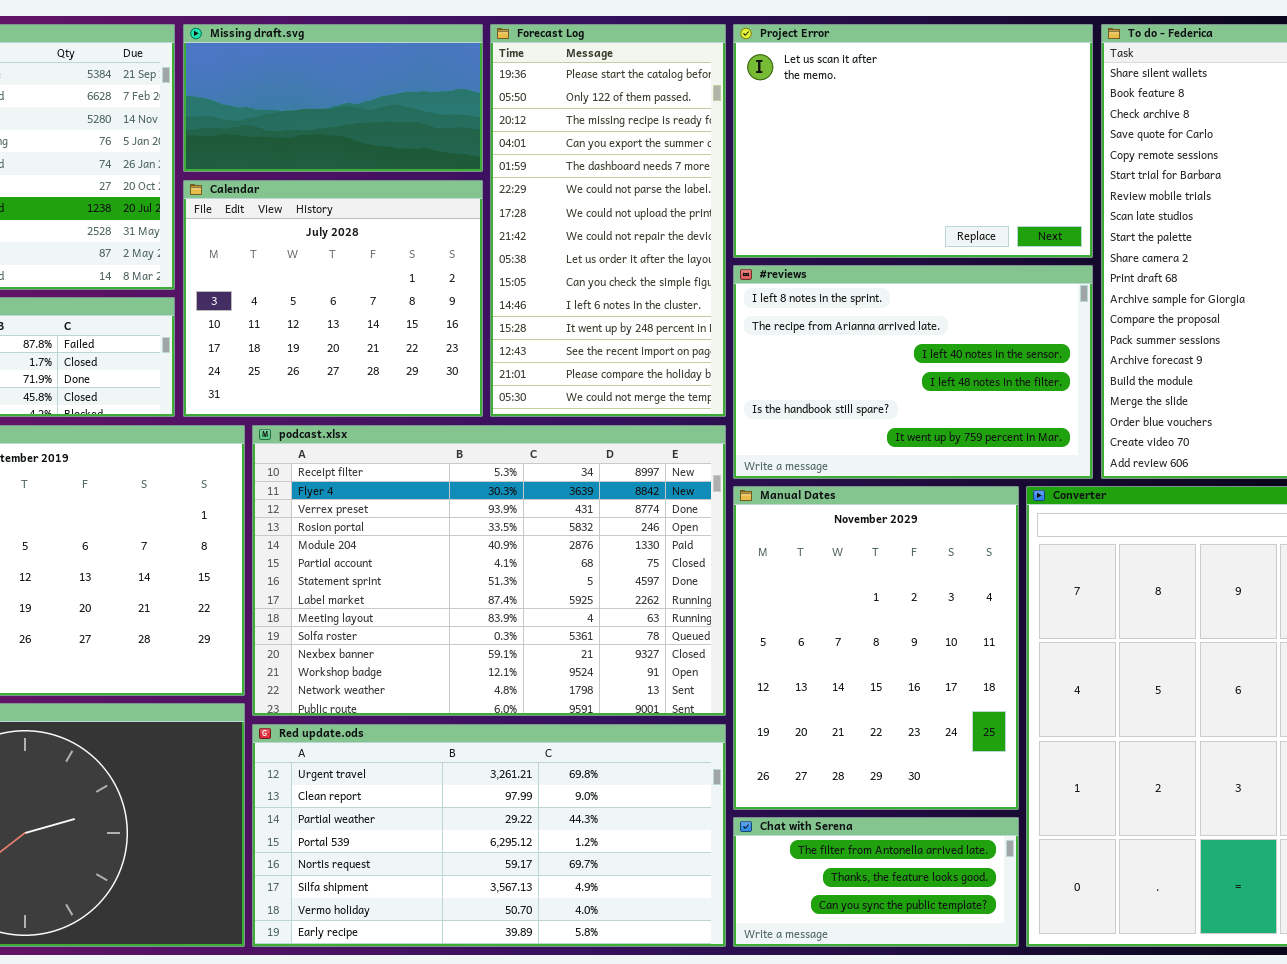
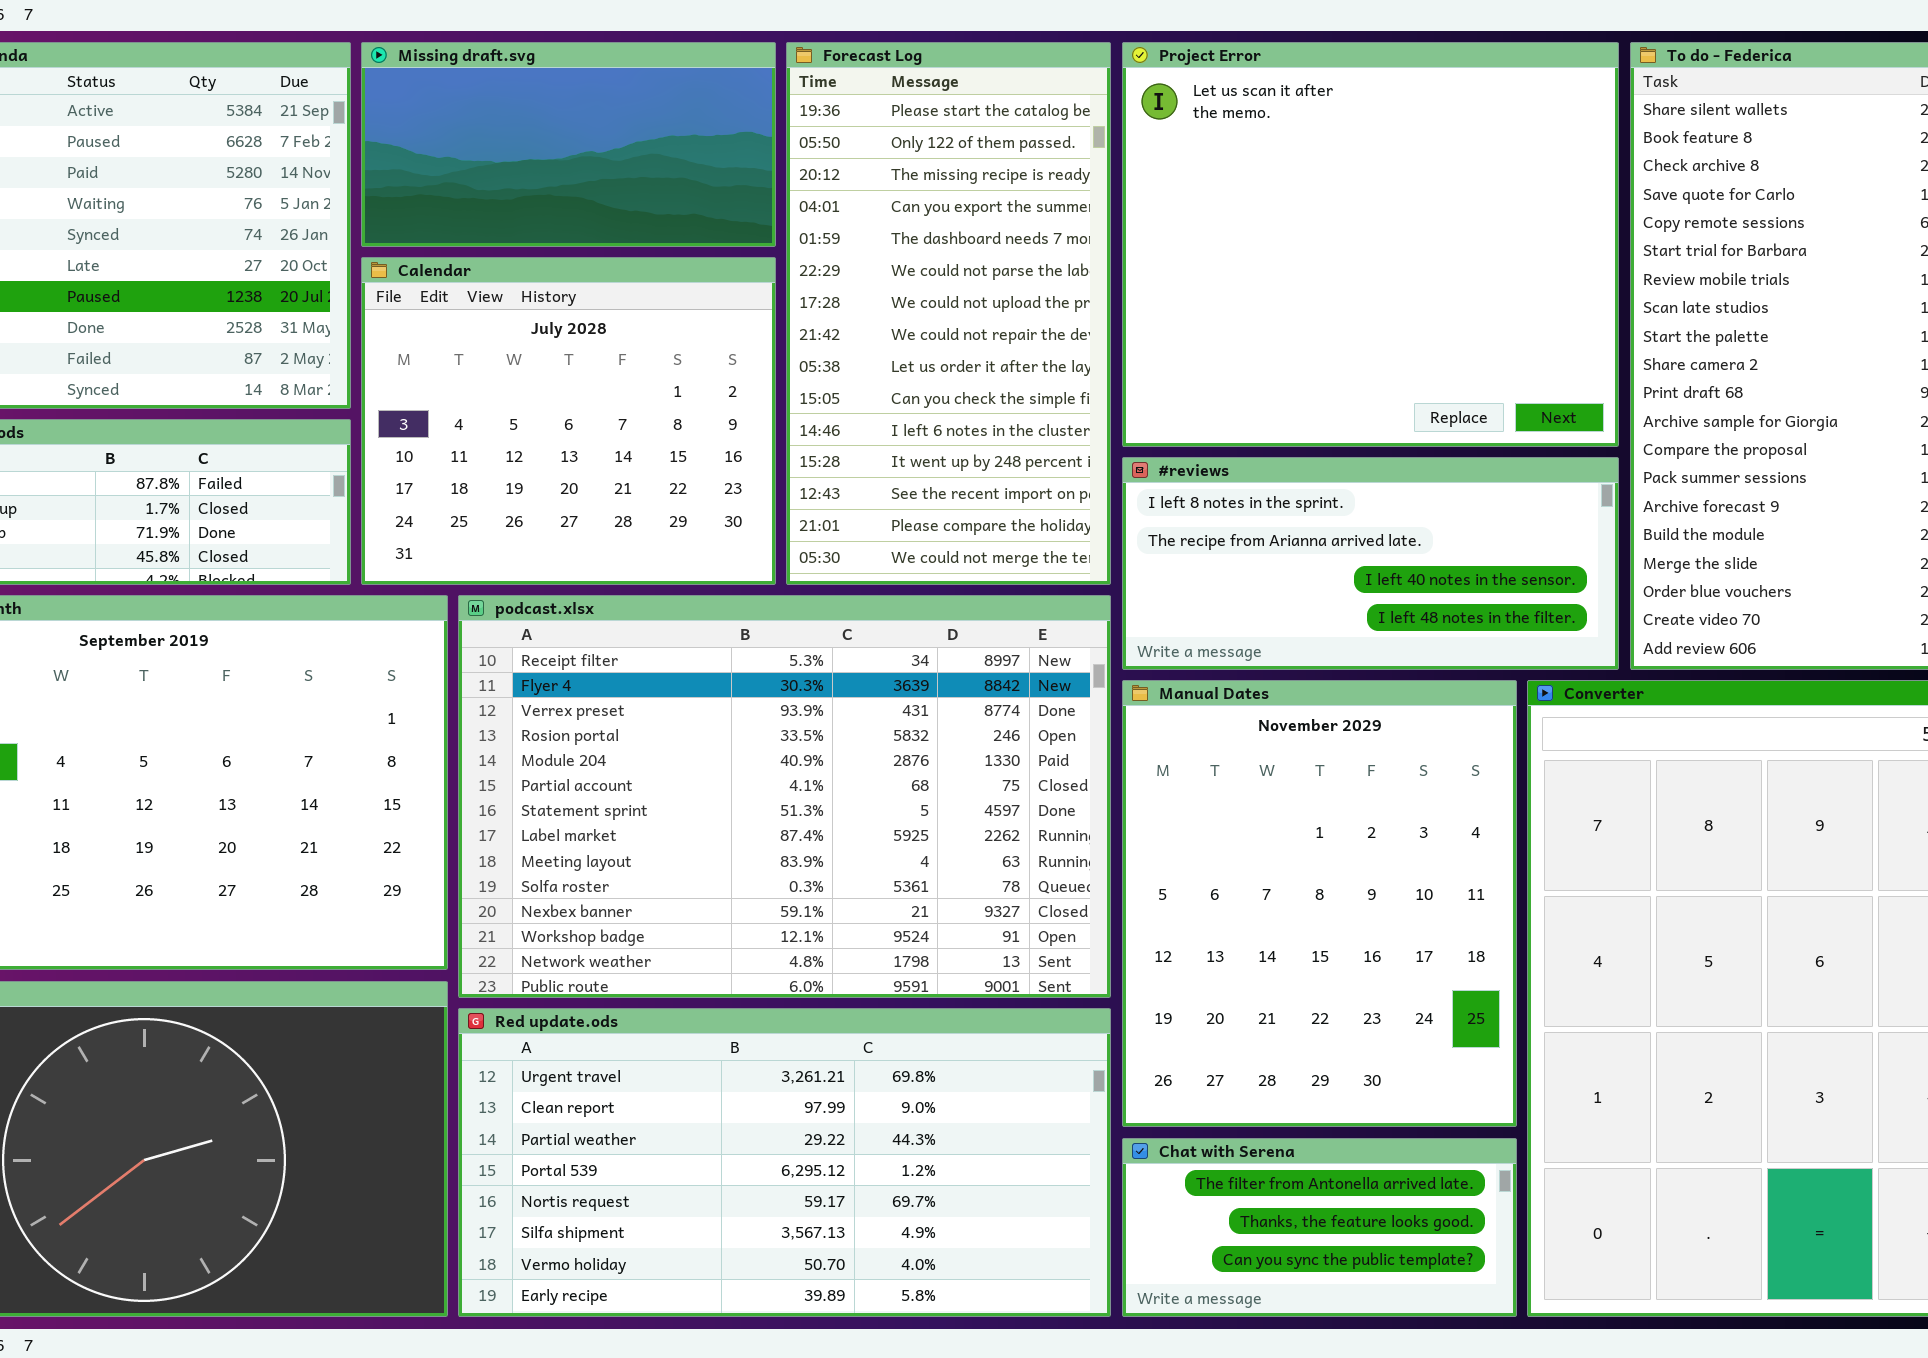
Project Error: [733,24,1093,258] -> [1122,42,1619,447], resized
#reviews: [733,265,1093,479] -> [1122,457,1619,670], resized

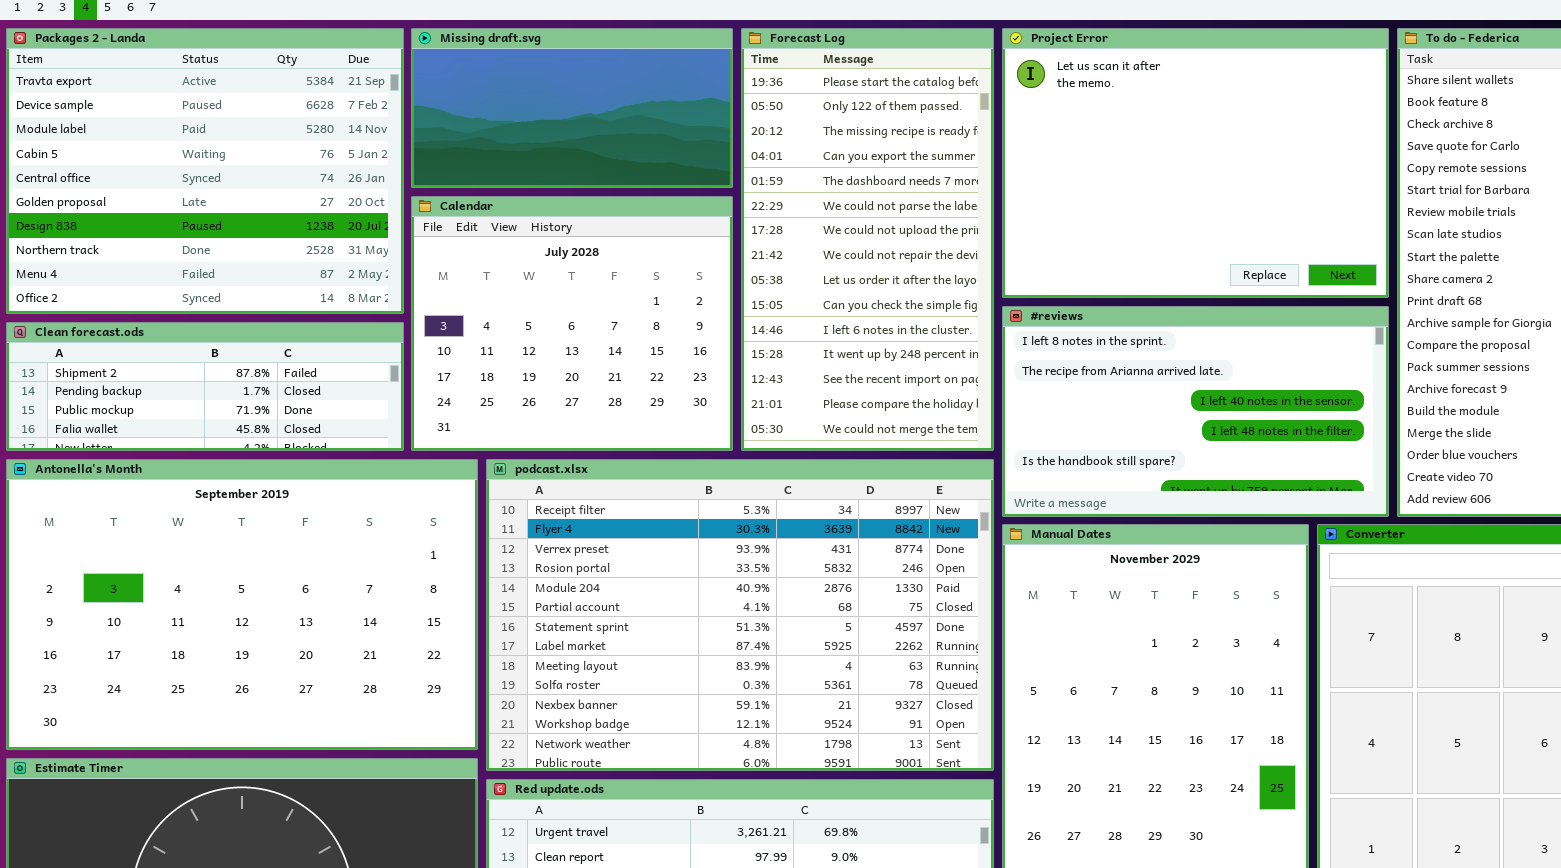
Project Error: [1122,42,1619,447] -> [1002,28,1389,298], resized
#reviews: [1122,457,1619,670] -> [1002,306,1389,517], resized

